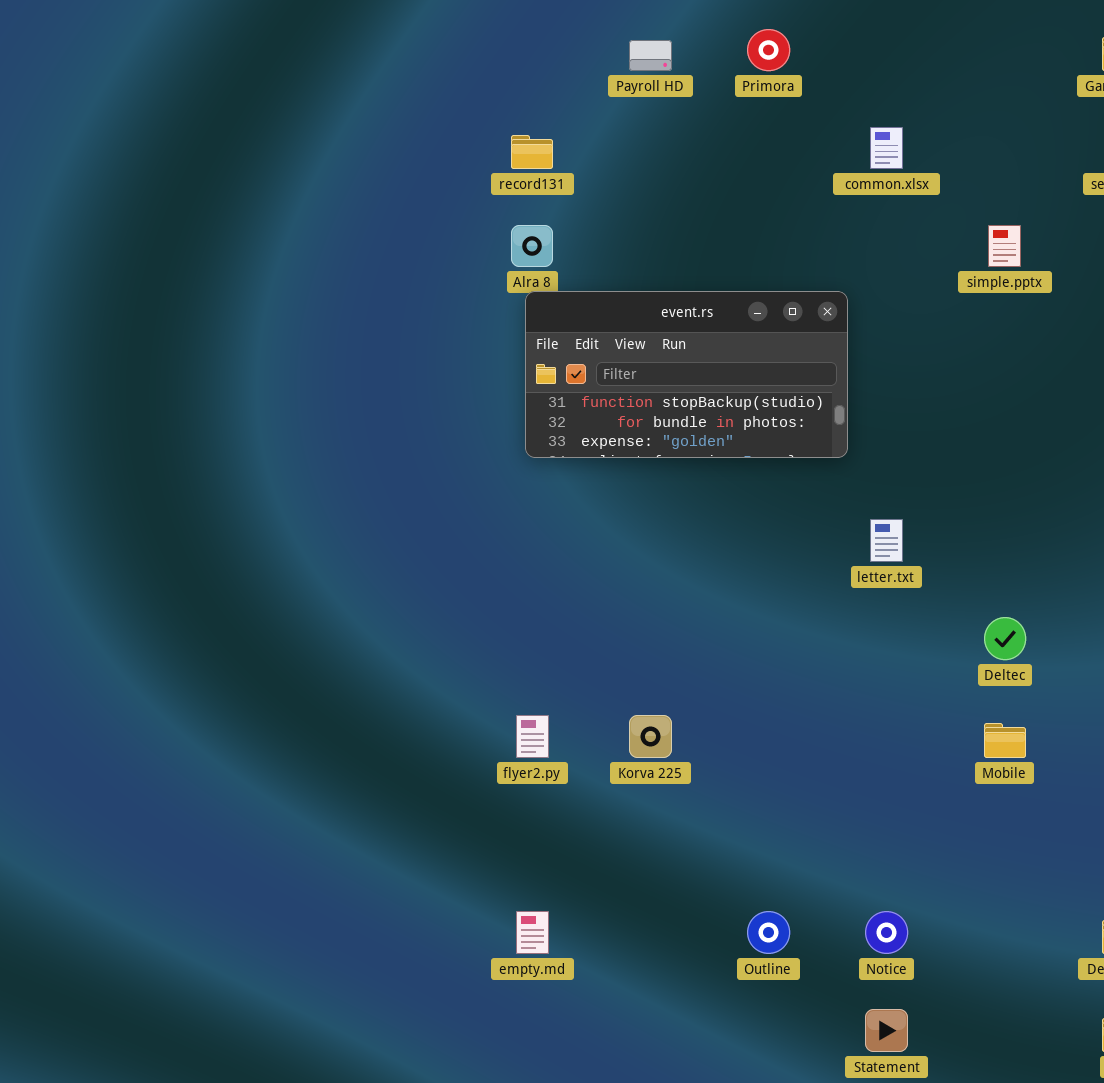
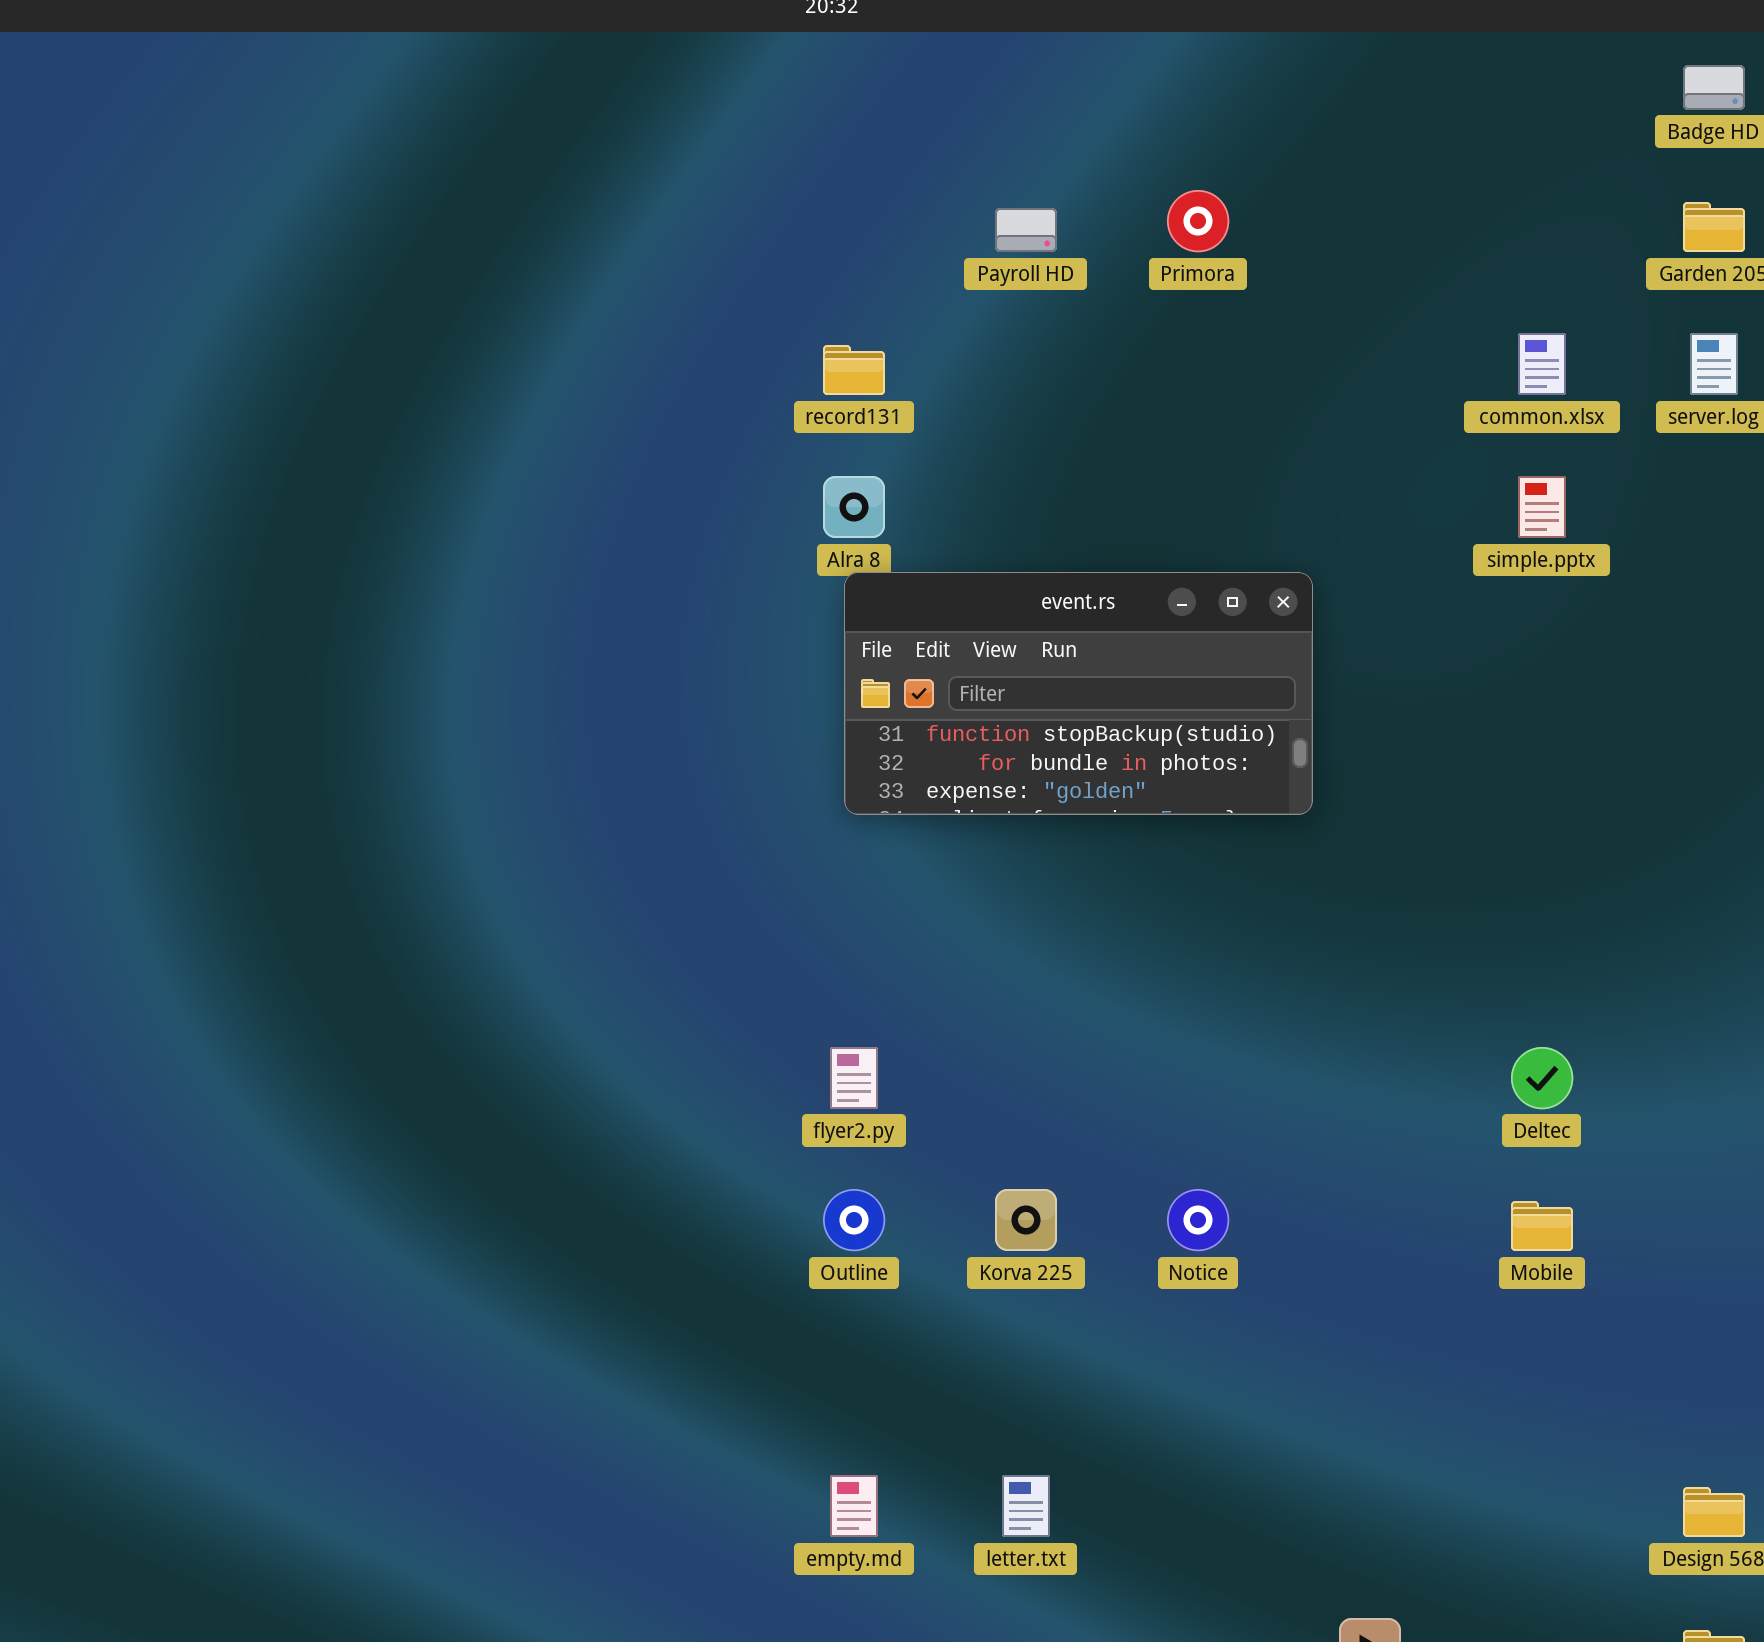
common.xlsx: [870,127,903,169] -> [1518,333,1566,395], moved
letter.txt: [870,519,903,562] -> [1002,1475,1050,1537], moved
flyer2.py: [516,715,549,758] -> [830,1047,878,1109], moved
Outline: [747,911,790,954] -> [823,1189,885,1251], moved
Notice: [865,911,908,954] -> [1167,1189,1229,1251], moved

